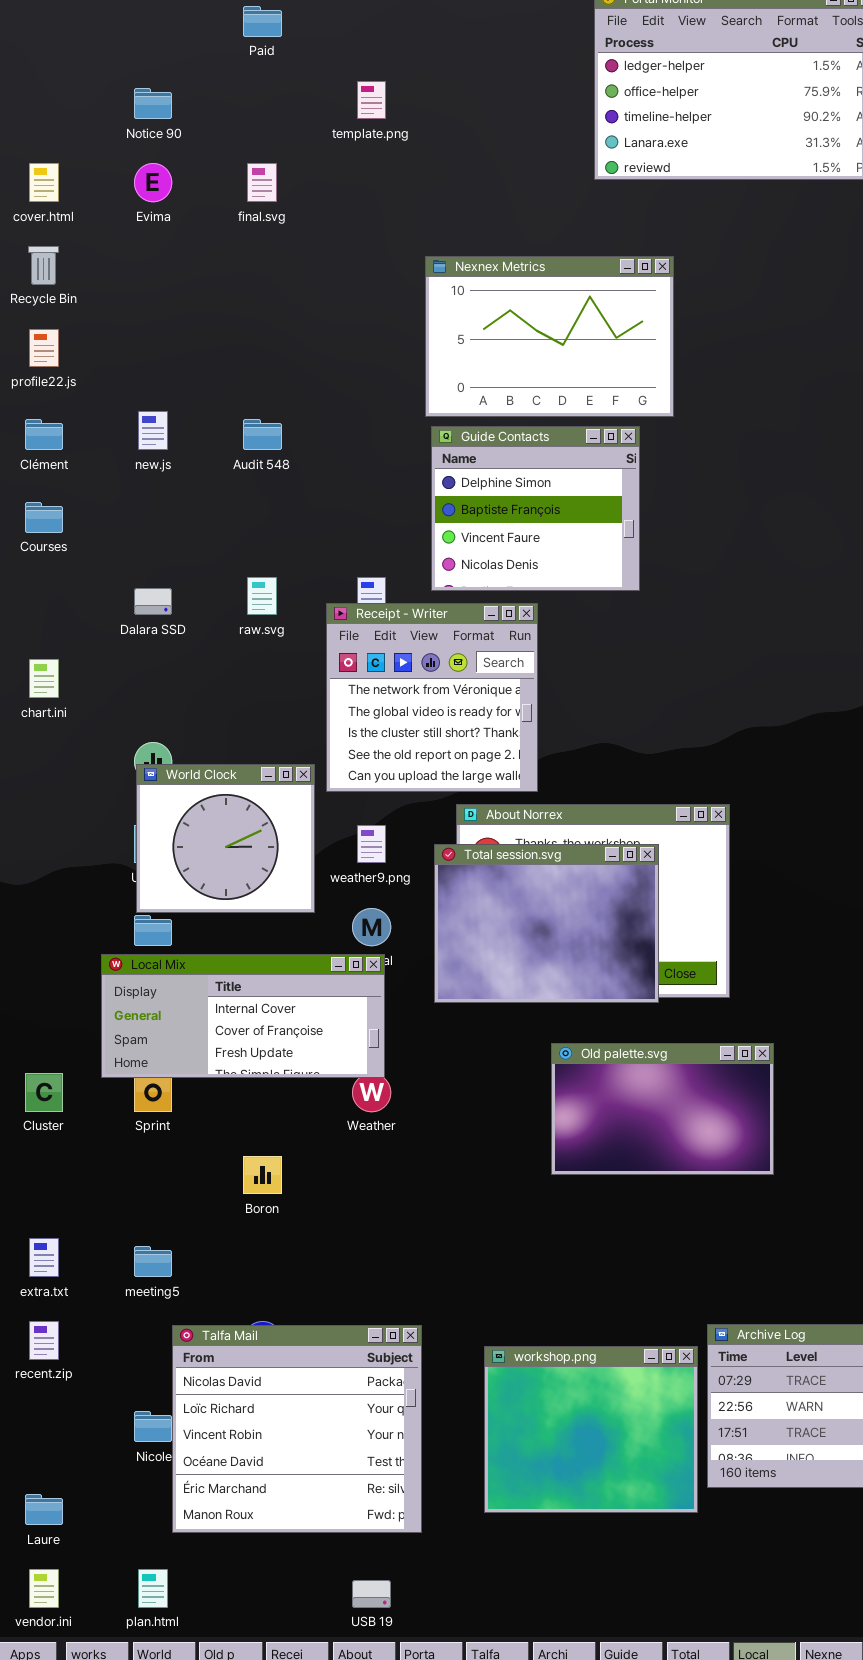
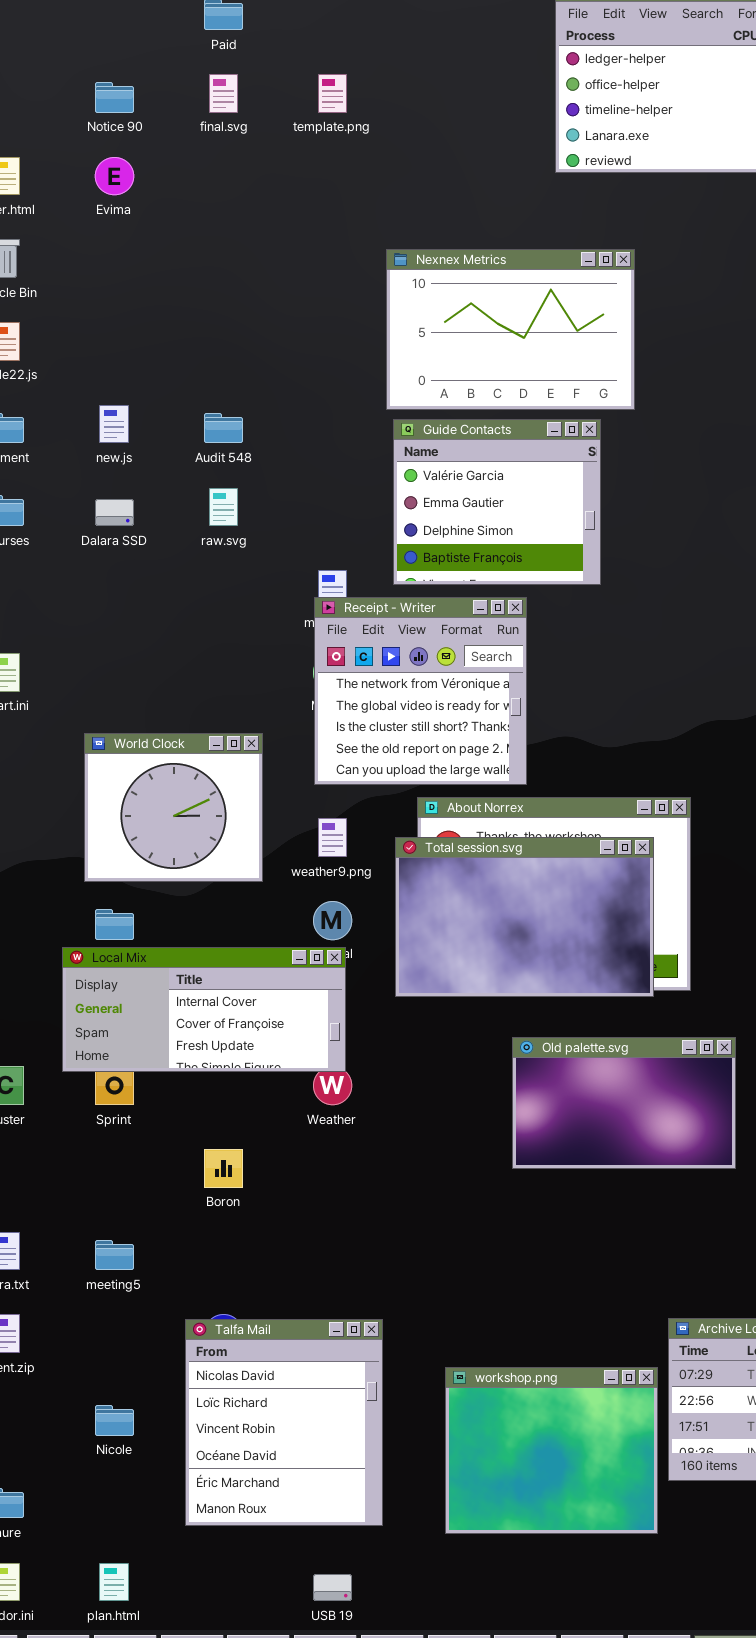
final.svg: [247,163,277,202] -> [209,74,238,113], moved
Guide Contacts: [431,426,640,591] -> [393,419,601,585], scrolled up 2 rows
raw.svg: [247,577,277,615] -> [209,488,238,526], moved
Dalara SSD: [134,588,172,615] -> [95,499,134,526], moved
Receipt - Writer: [326,603,538,792] -> [314,597,527,785], moved
World Clock: [136,764,315,913] -> [84,733,263,882], moved
Total session.svg: [434,844,659,1003] -> [395,837,654,997], resized
Talfa Mail: [172,1325,422,1533] -> [185,1319,383,1526], resized
workshop.png: [484,1346,698,1513] -> [445,1367,658,1534], moved

